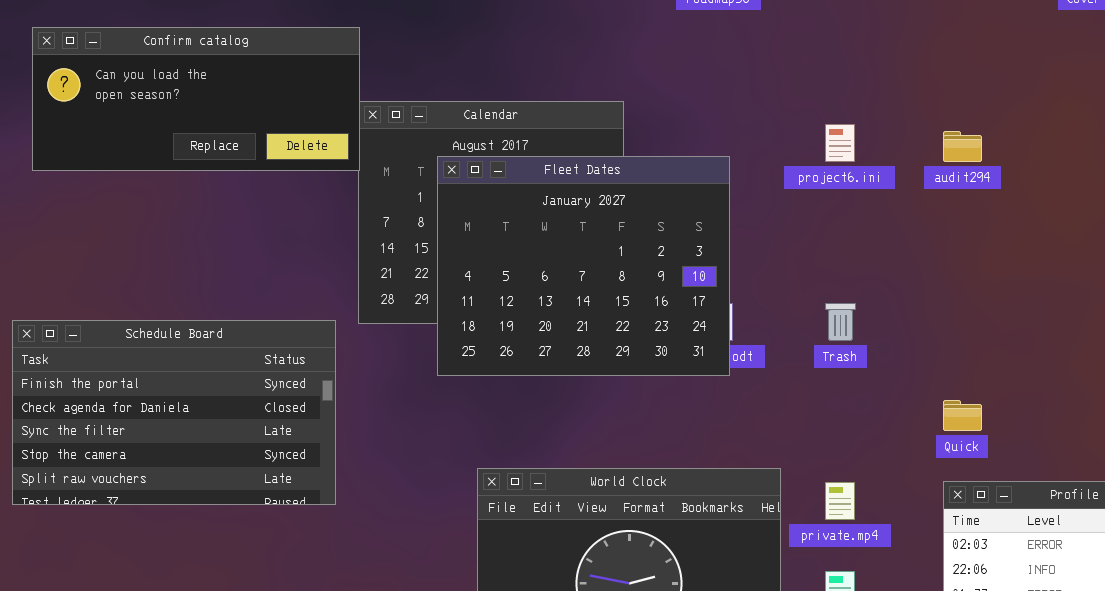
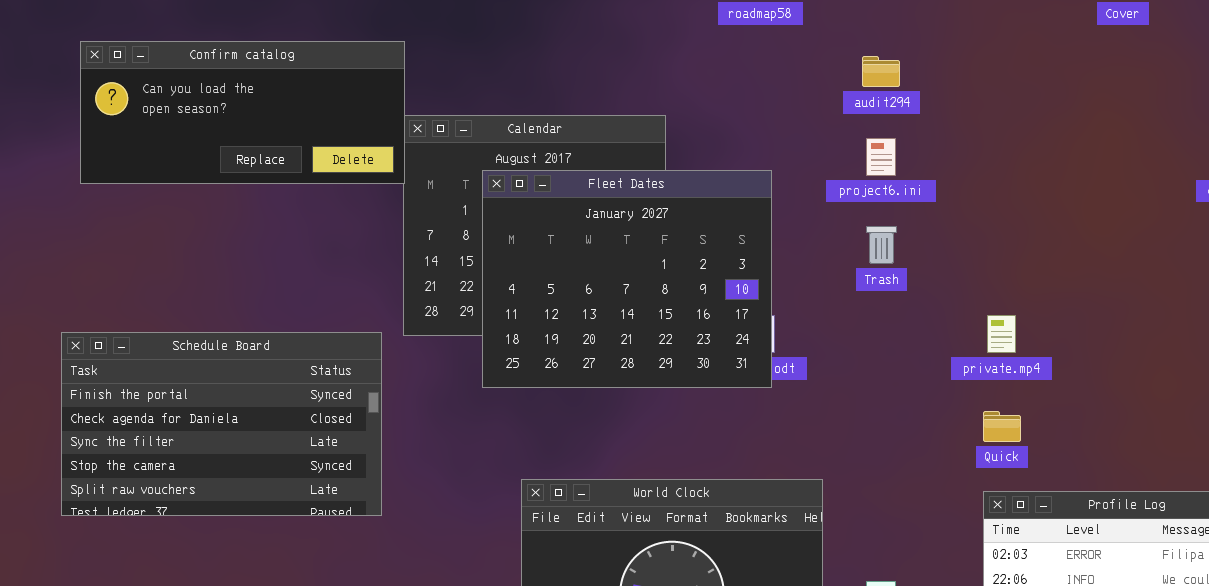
audit294: [943,131,982,162] -> [862,56,900,87], moved
Trash: [825,303,856,341] -> [866,226,897,264], moved
private.mp4: [825,482,855,520] -> [987,315,1016,353], moved

